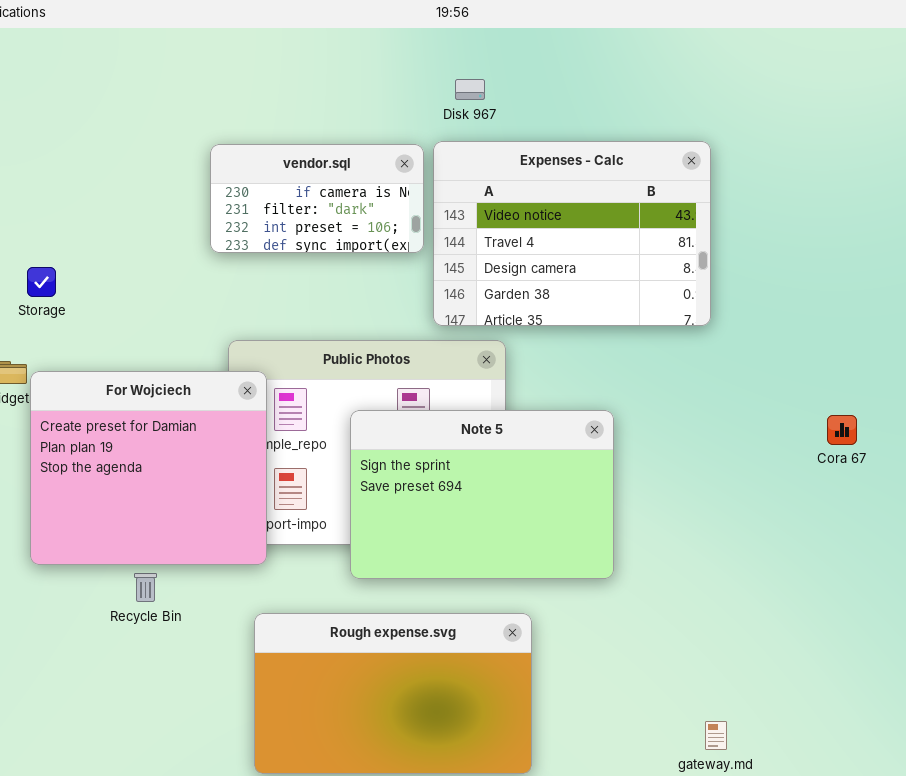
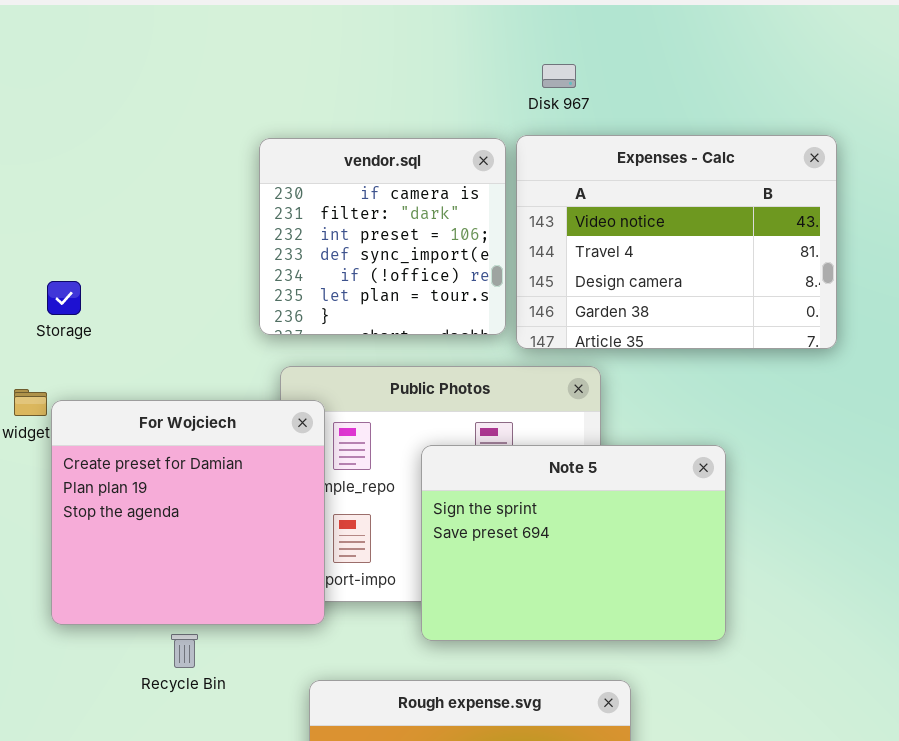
vendor.sql: [210,144,424,253] -> [259,138,506,335], resized

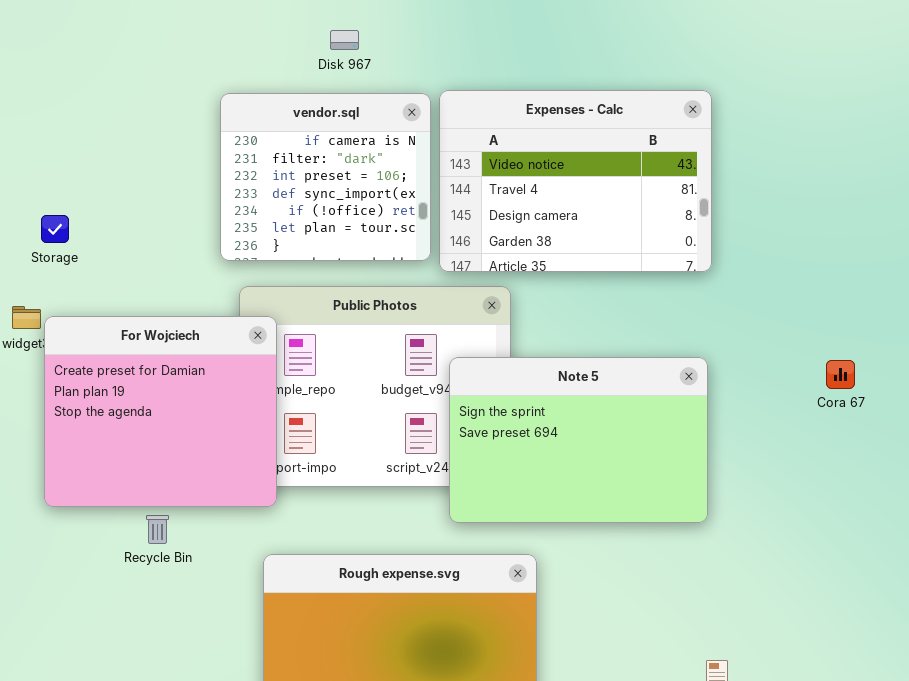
Disk 967: [542,64,576,88] -> [330,30,359,50], moved
Note 5: [421,445,726,641] -> [449,357,708,523], moved

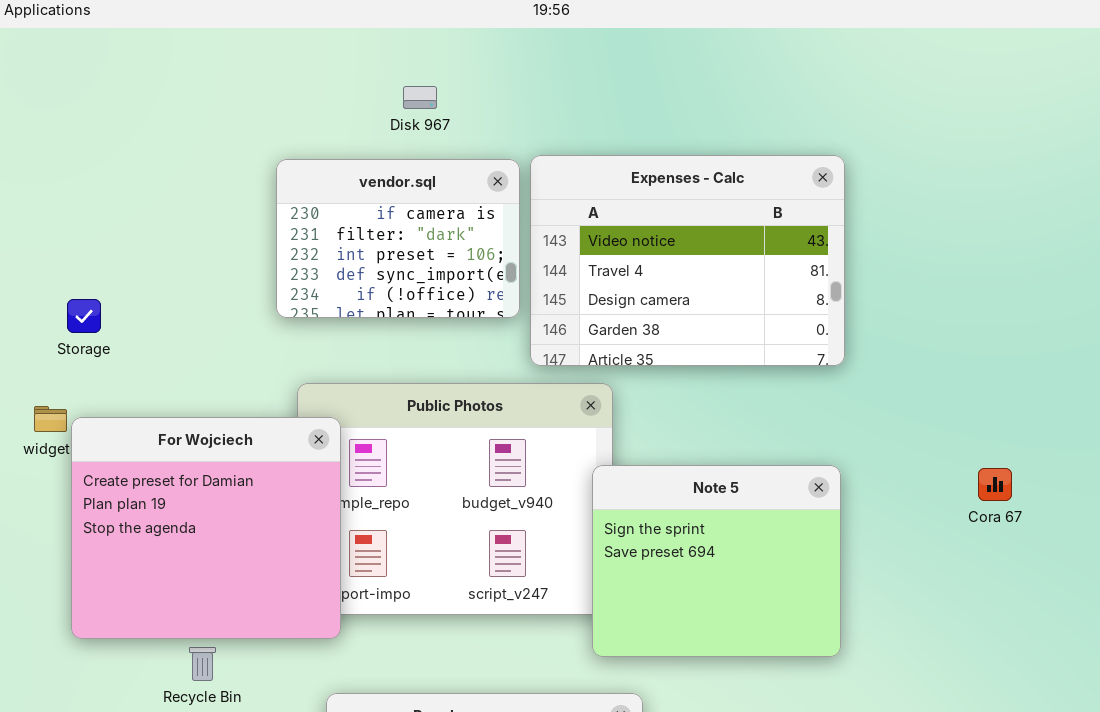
vendor.sql: [220,93,431,261] -> [276,159,520,318], resized
Note 5: [449,357,708,523] -> [592,465,841,657], resized

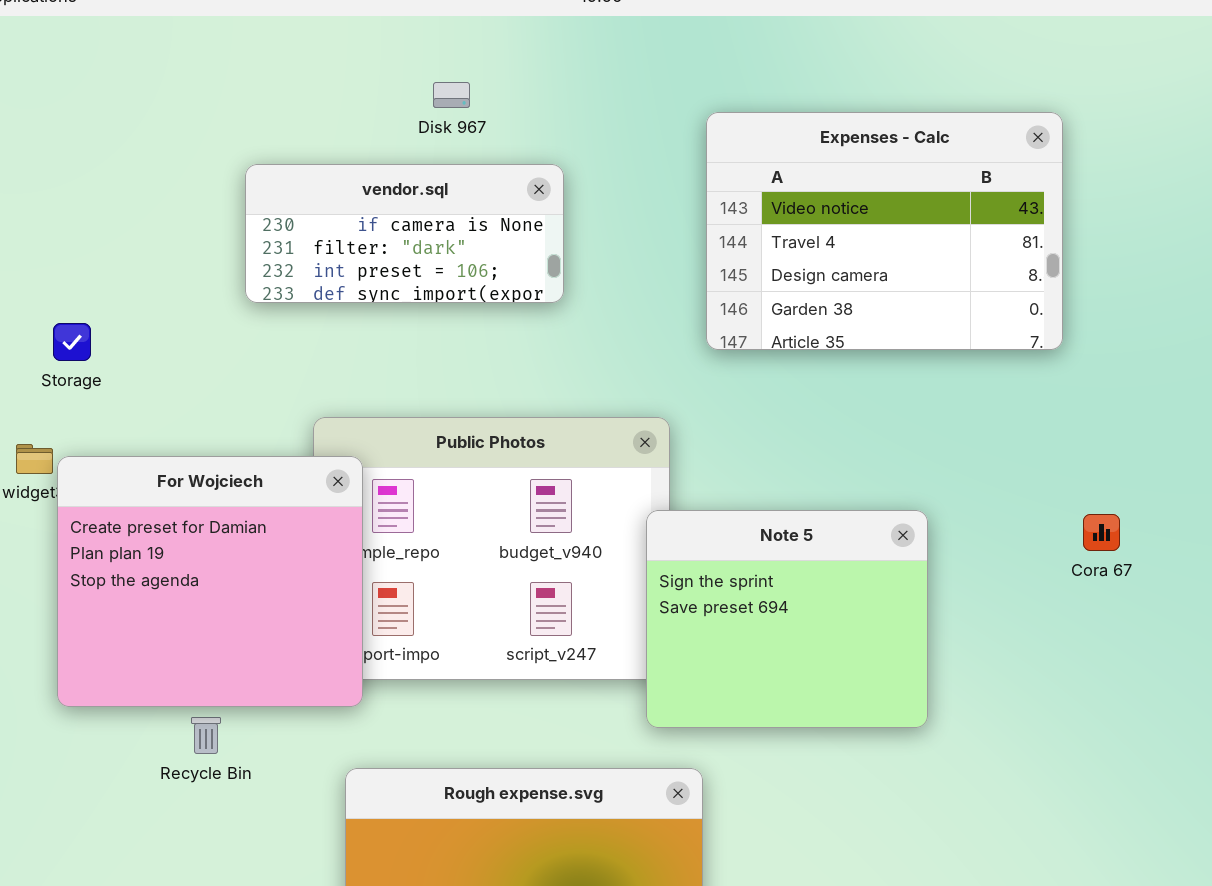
Expenses - Calc: [530,155,845,366] -> [706,112,1063,350], moved
vendor.sql: [276,159,520,318] -> [245,164,564,303], resized

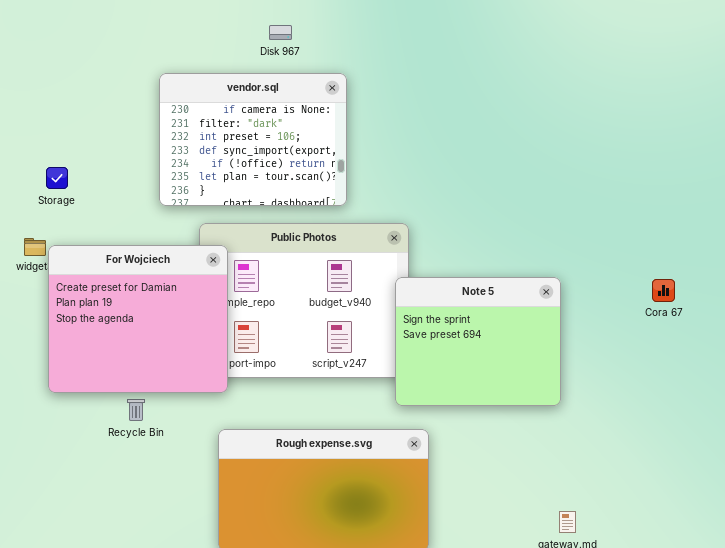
Expenses - Calc: [706,112,1063,350] -> none, closed
vendor.sql: [245,164,564,303] -> [159,73,347,206], resized

